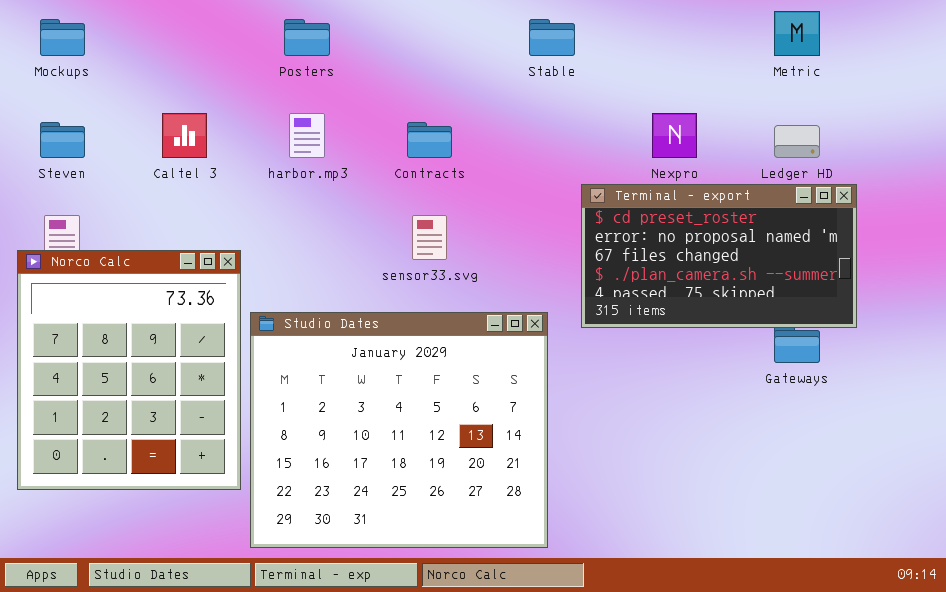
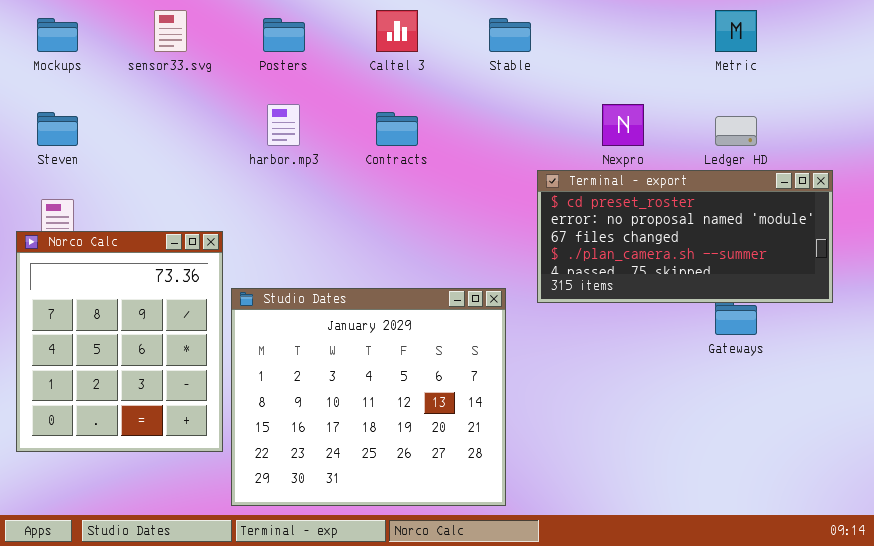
Caltel 3: [162,113,207,158] -> [376,10,418,52], moved
Terminal - export: [581,184,857,328] -> [537,170,833,303], resized
sensor33.svg: [412,215,447,260] -> [154,10,187,52], moved

